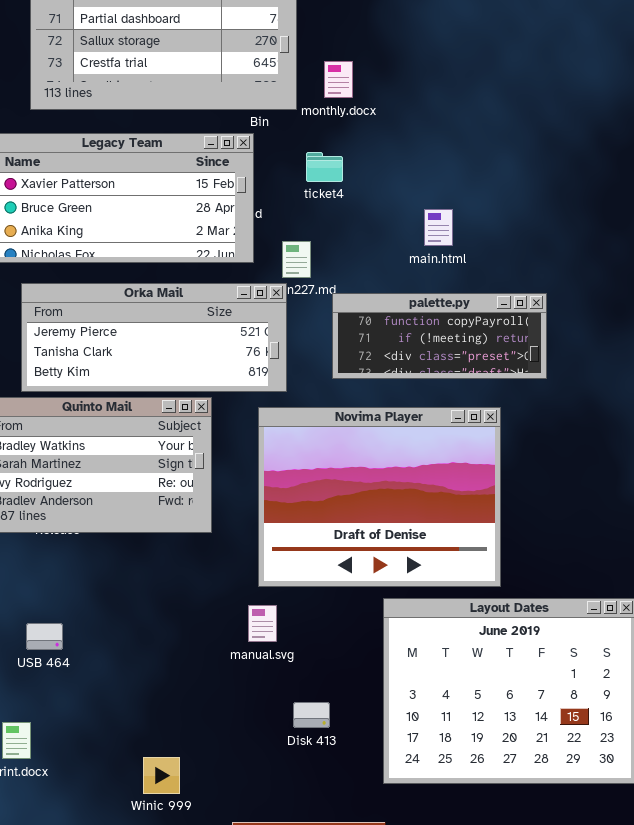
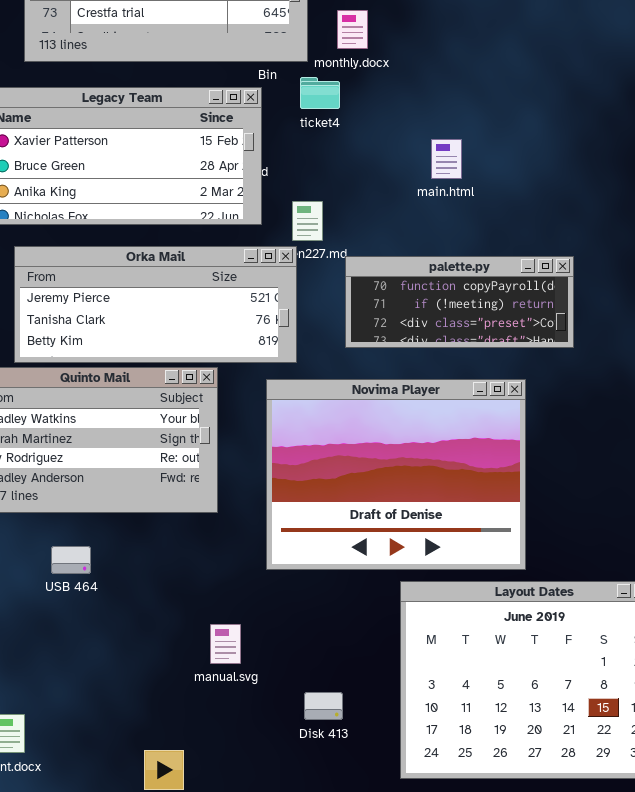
ticket4: [306,152,343,182] -> [300,77,340,109], moved
main.html: [424,209,453,246] -> [431,139,462,179], moved
manual.svg: [248,605,277,642] -> [210,624,241,664], moved
USB 464: [26,623,63,650] -> [51,546,91,574], moved

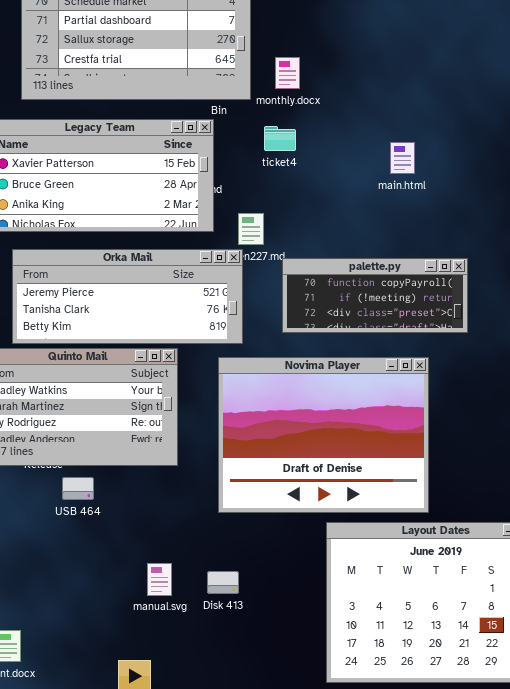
ticket4: [300,77,340,109] -> [264,126,296,151], moved
main.html: [431,139,462,179] -> [390,142,415,174], moved
USB 464: [51,546,91,574] -> [62,477,94,500], moved
manual.svg: [210,624,241,664] -> [147,563,172,596], moved
Disk 413: [304,692,343,720] -> [207,571,239,594], moved

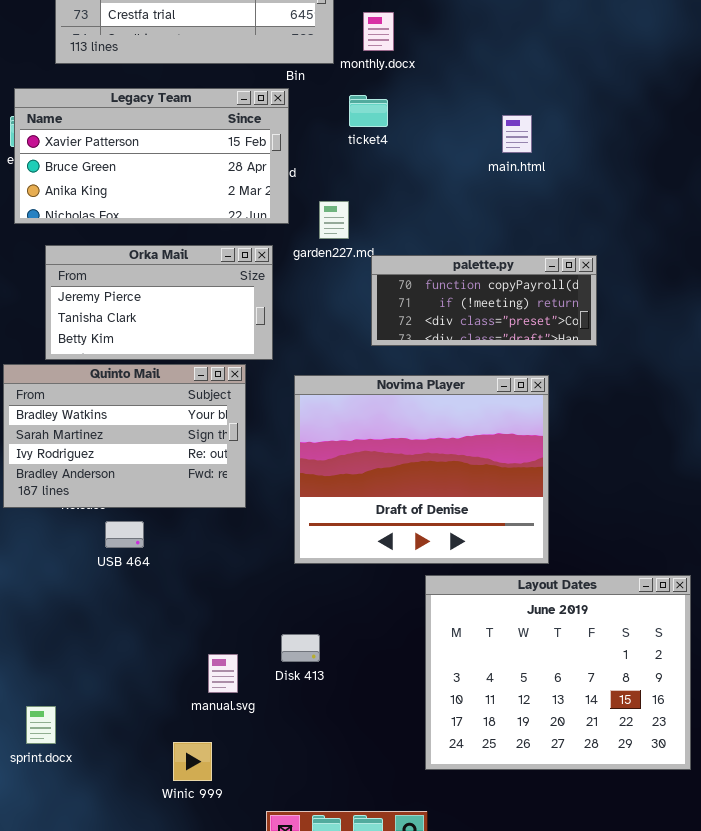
Orka Mail: [12,249,243,344] -> [45,245,273,360], resized
manual.svg: [147,563,172,596] -> [208,654,238,693], moved

